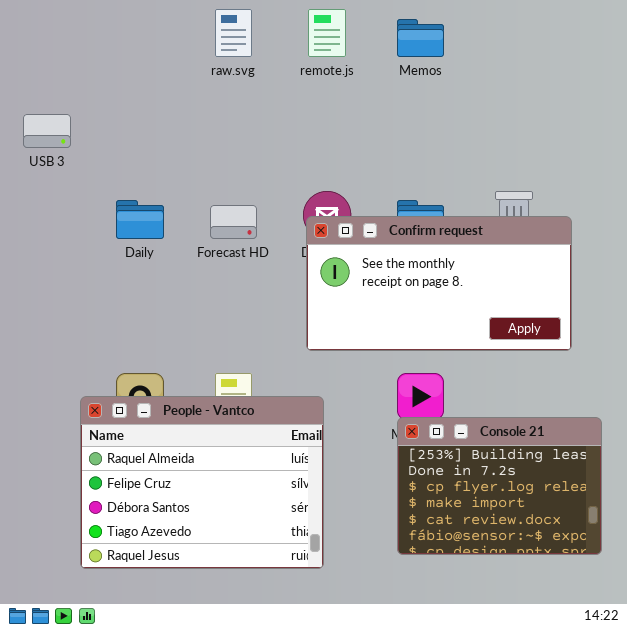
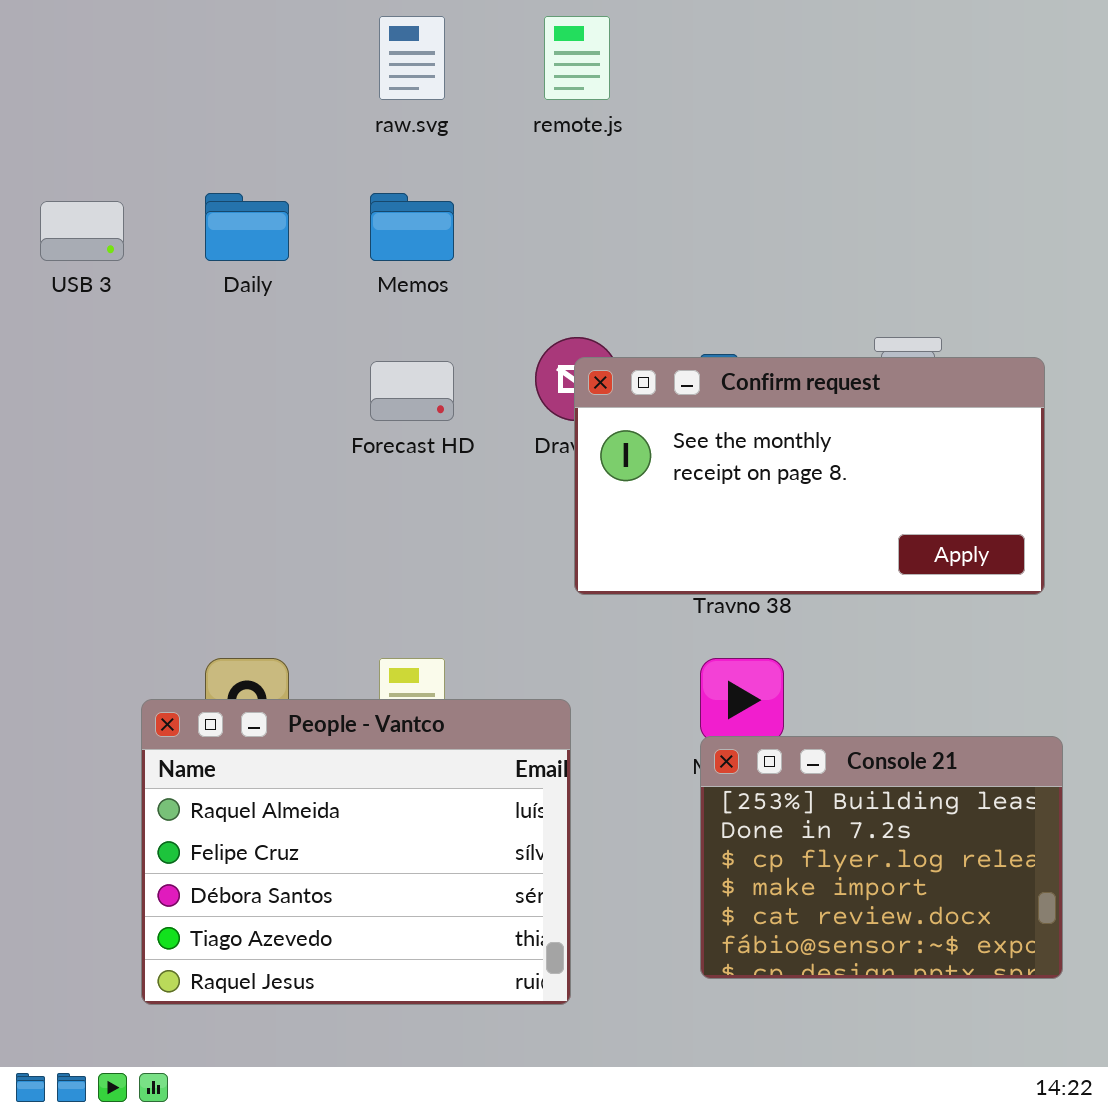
Memos: [397,19,444,57] -> [370,193,454,261], moved
Daily: [116,200,164,239] -> [205,193,289,261], moved
Confirm request: [306,216,572,351] -> [574,357,1045,595], moved

